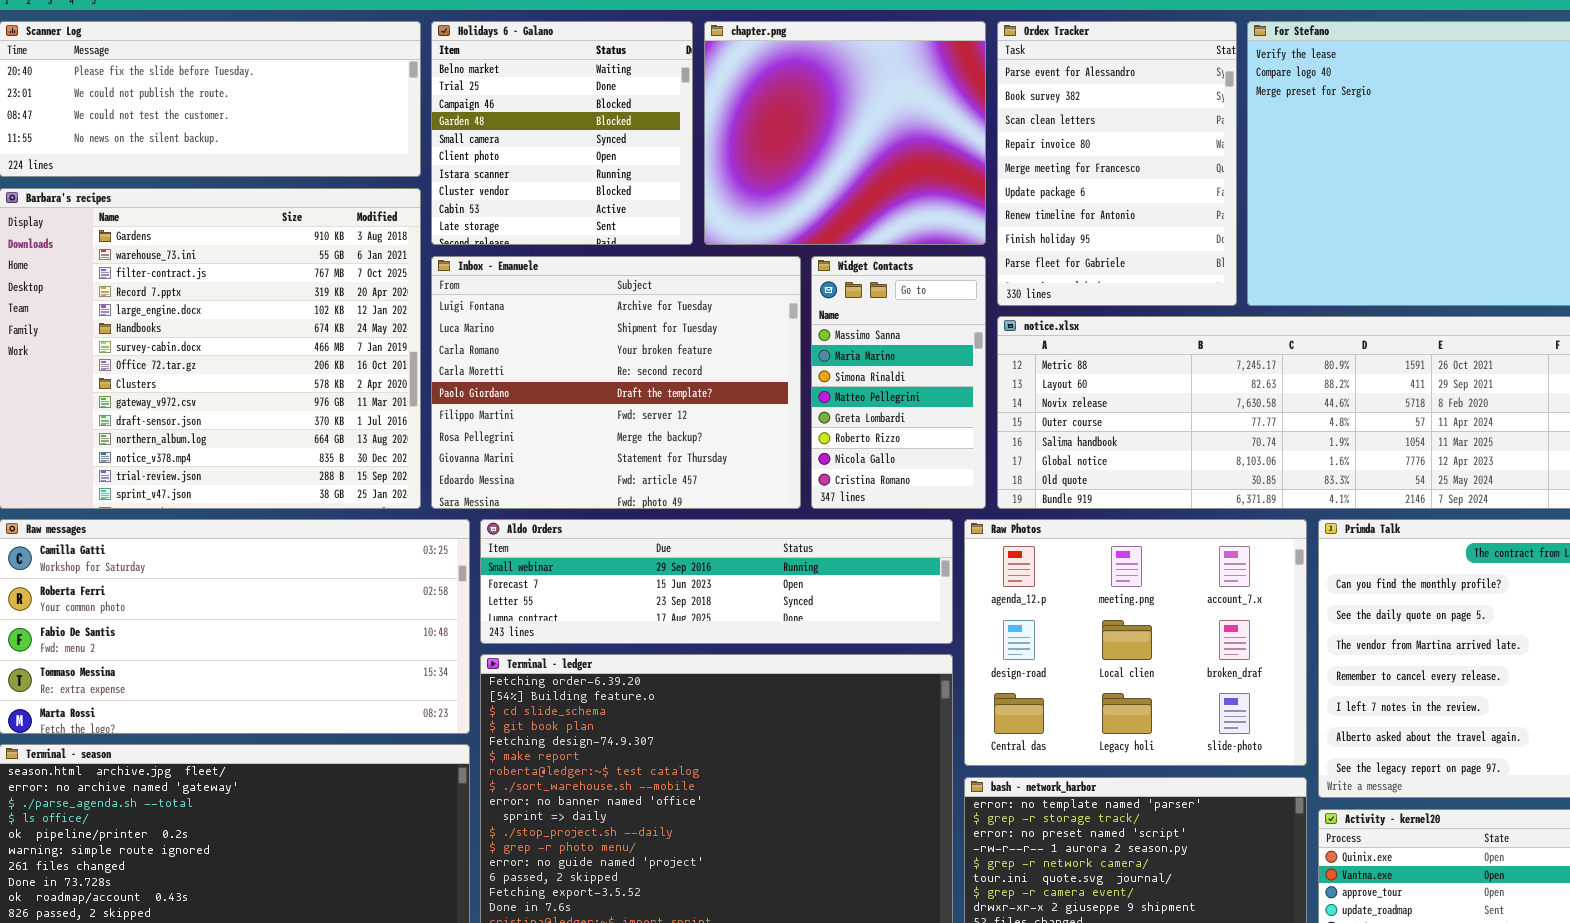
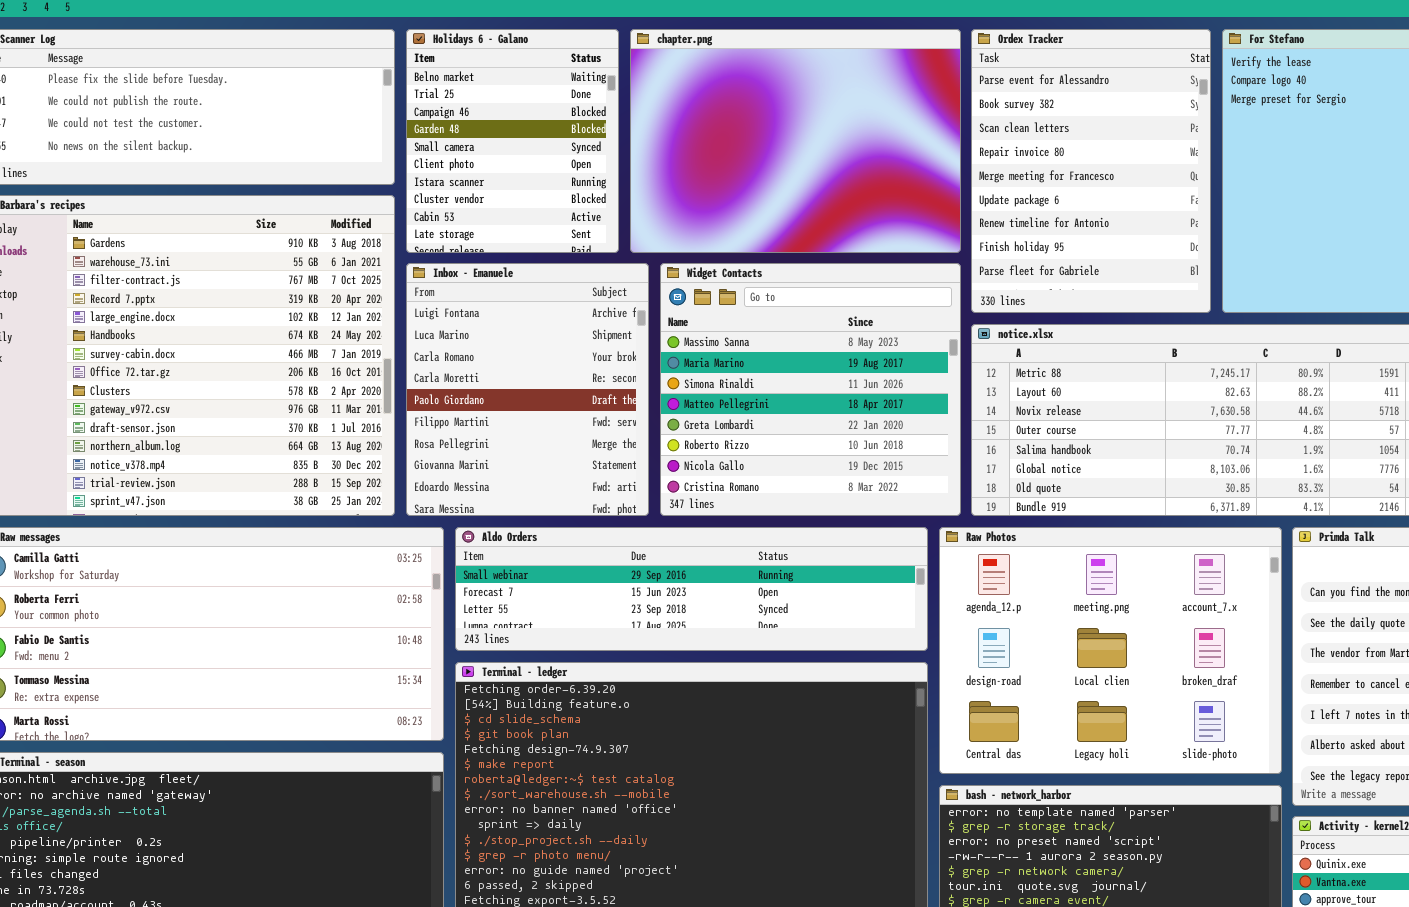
Holidays 6 - Galano: [431,21,693,245] -> [406,29,619,253], resized
chapter.png: [704,21,986,245] -> [630,29,961,253], resized
Inbox - Emanuele: [431,256,801,509] -> [406,263,649,516], resized
Widget Contacts: [811,256,986,509] -> [660,263,961,516], resized

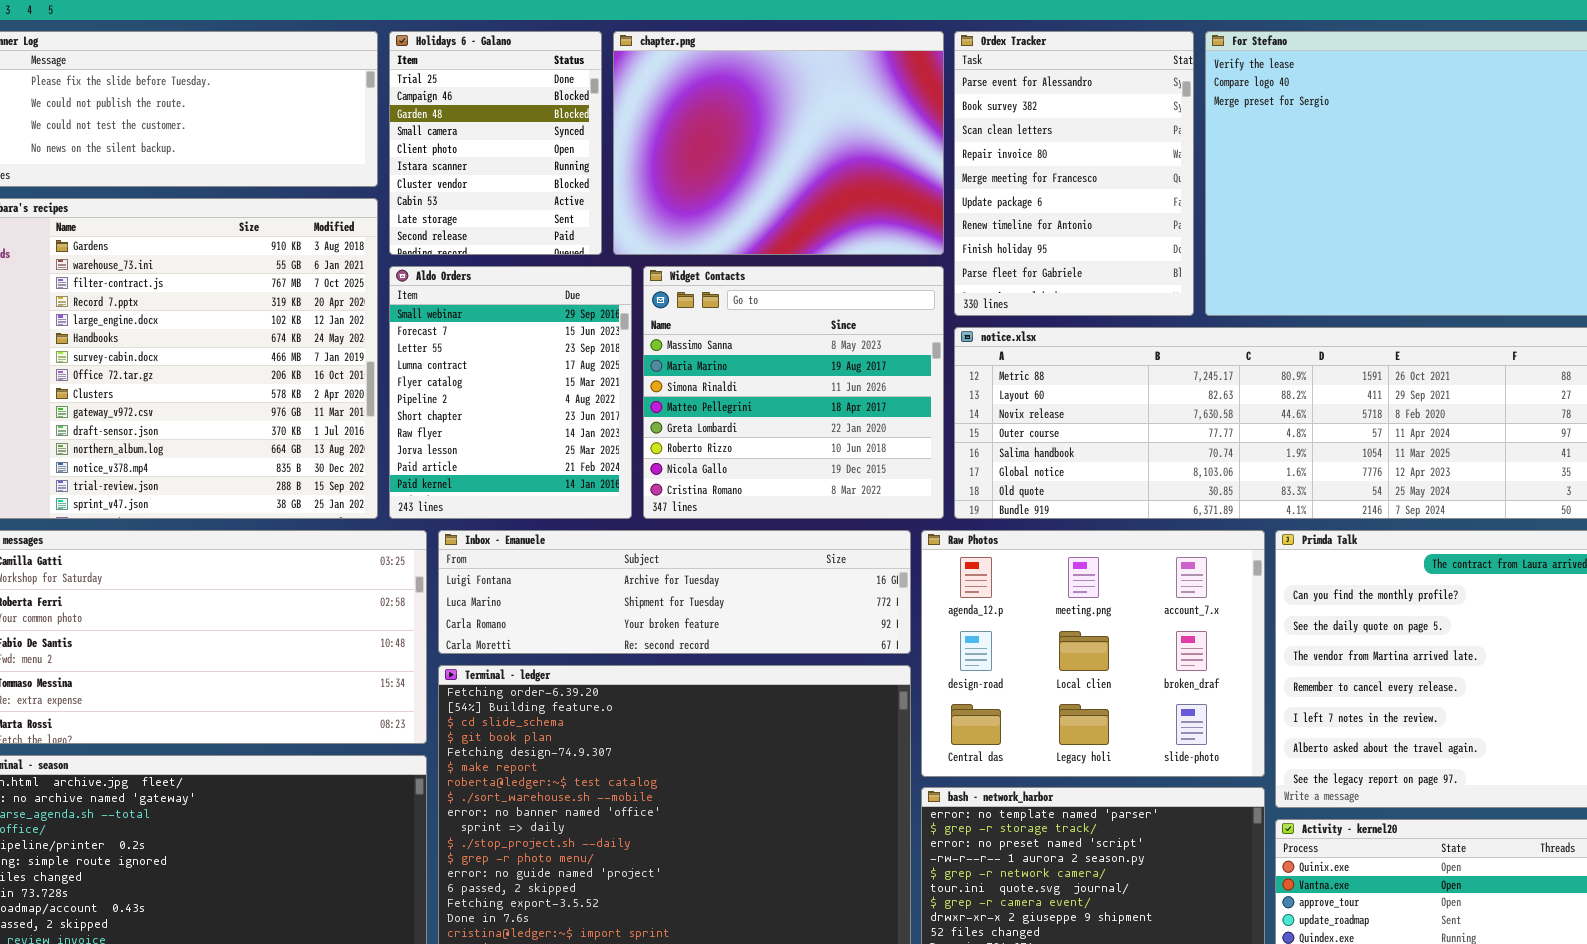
Holidays 6 - Galano: [406,29,619,253] -> [389,31,602,255], scrolled down 1 row
Inbox - Emanuele: [406,263,649,516] -> [438,530,911,654], moved, resized
Aldo Orders: [455,527,928,651] -> [389,266,632,519], moved, resized

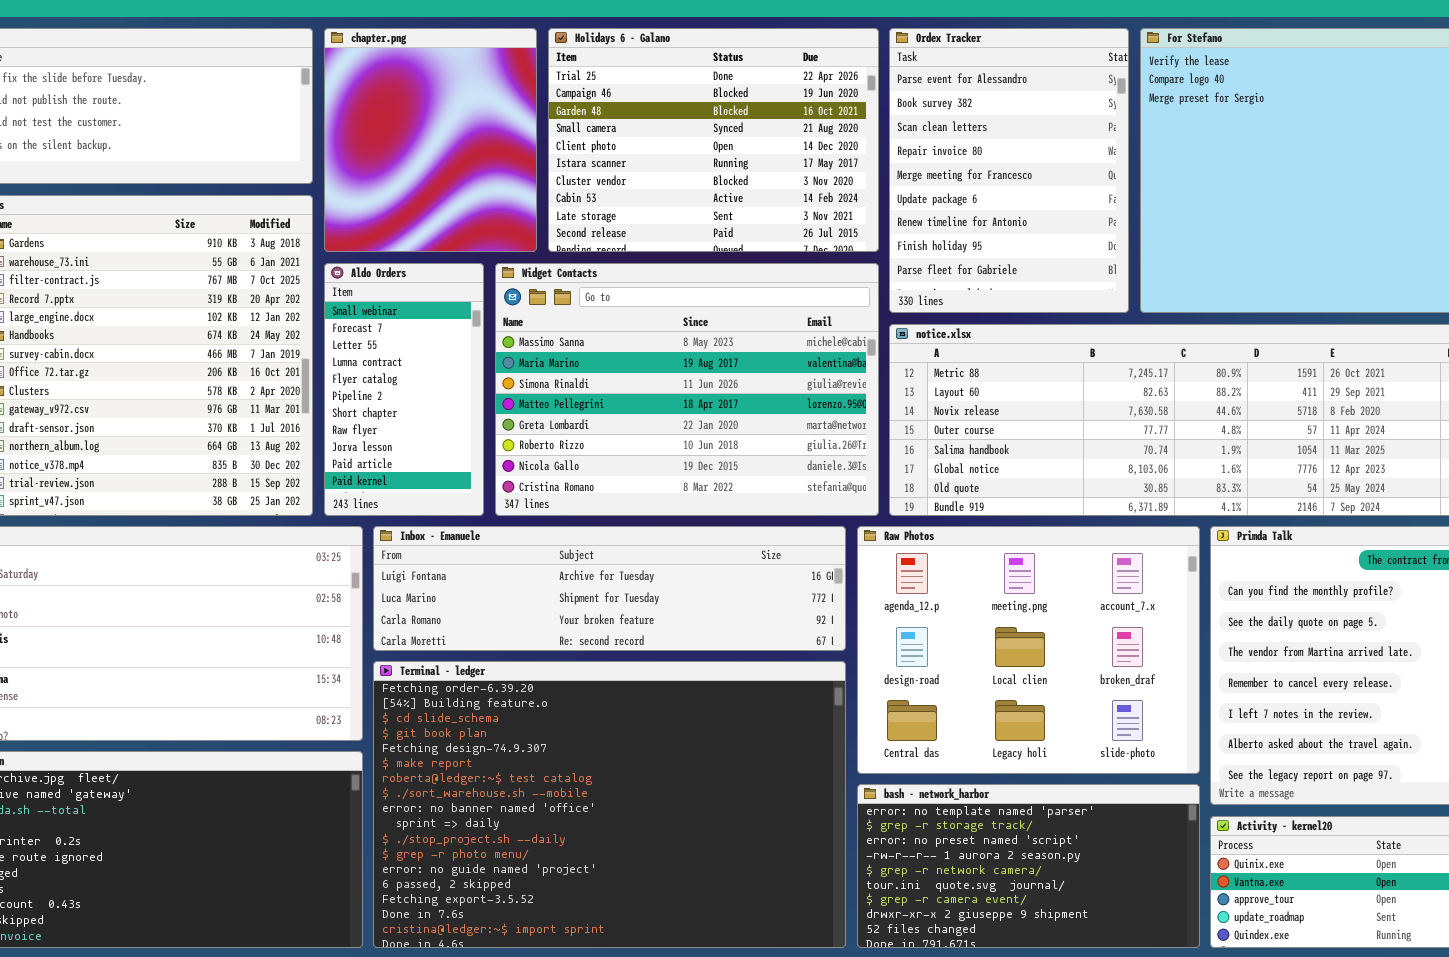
Holidays 6 - Galano: [389,31,602,255] -> [548,28,879,252], moved, resized
chapter.png: [613,31,944,255] -> [324,28,537,252], moved, resized
Aldo Orders: [389,266,632,519] -> [324,263,484,516], resized
Widget Contacts: [643,266,944,519] -> [495,263,879,516], resized

